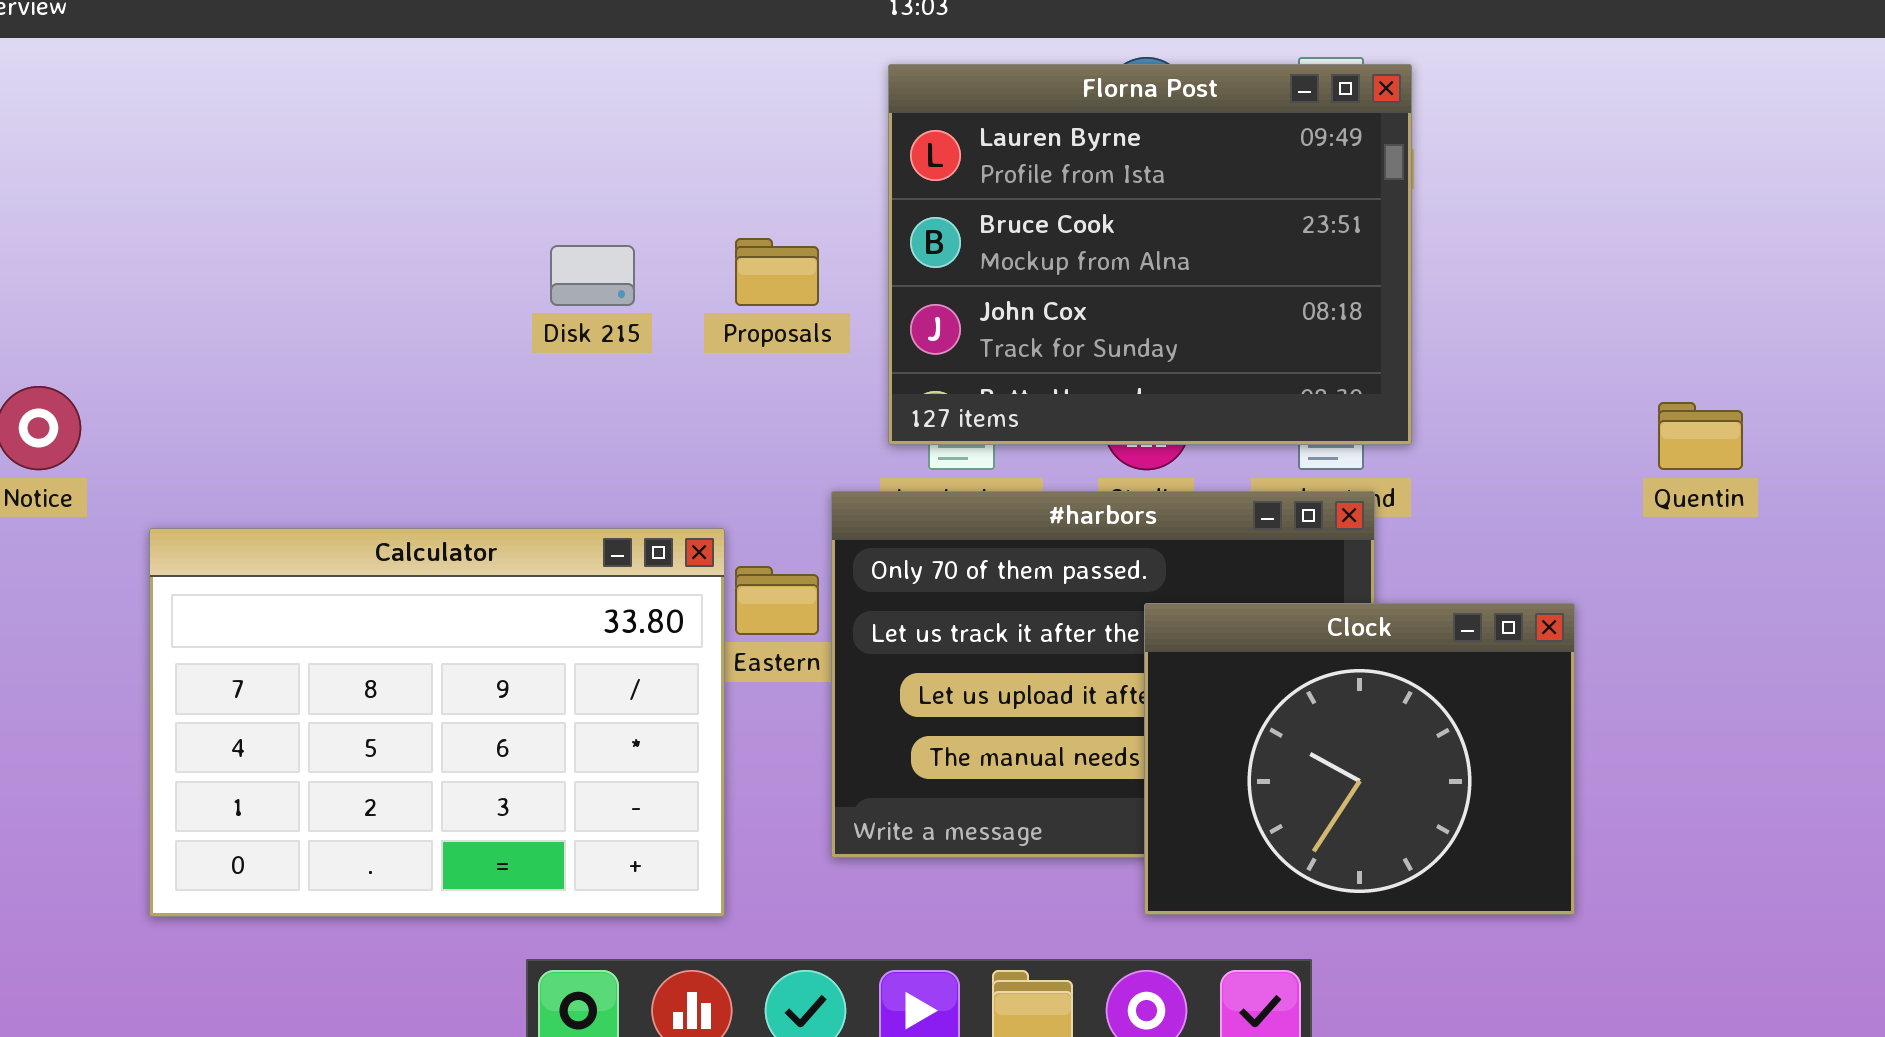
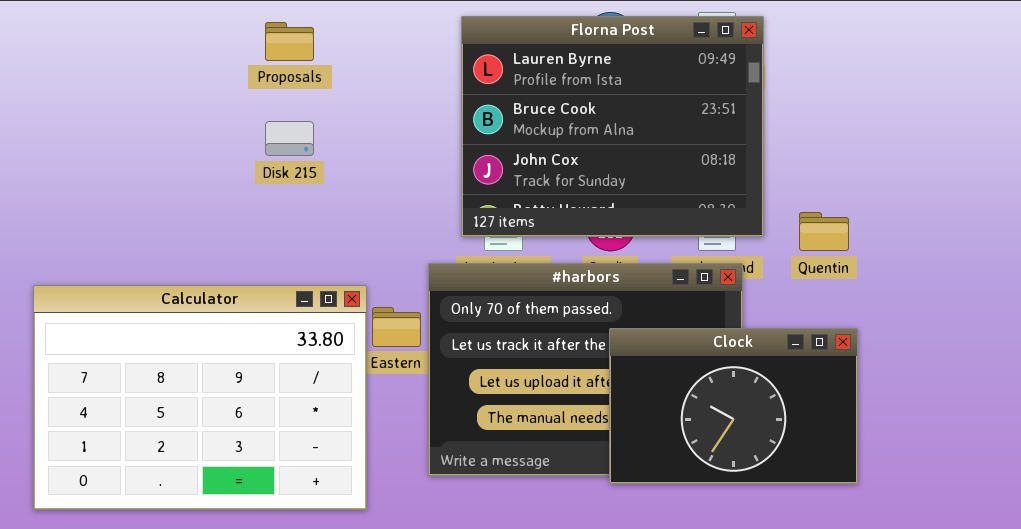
Proposals: [735,238,819,306] -> [265,22,314,61], moved
Quentin: [1658,402,1743,470] -> [799,212,849,251], moved
Clock: [1144,603,1575,915] -> [609,328,858,484], resized

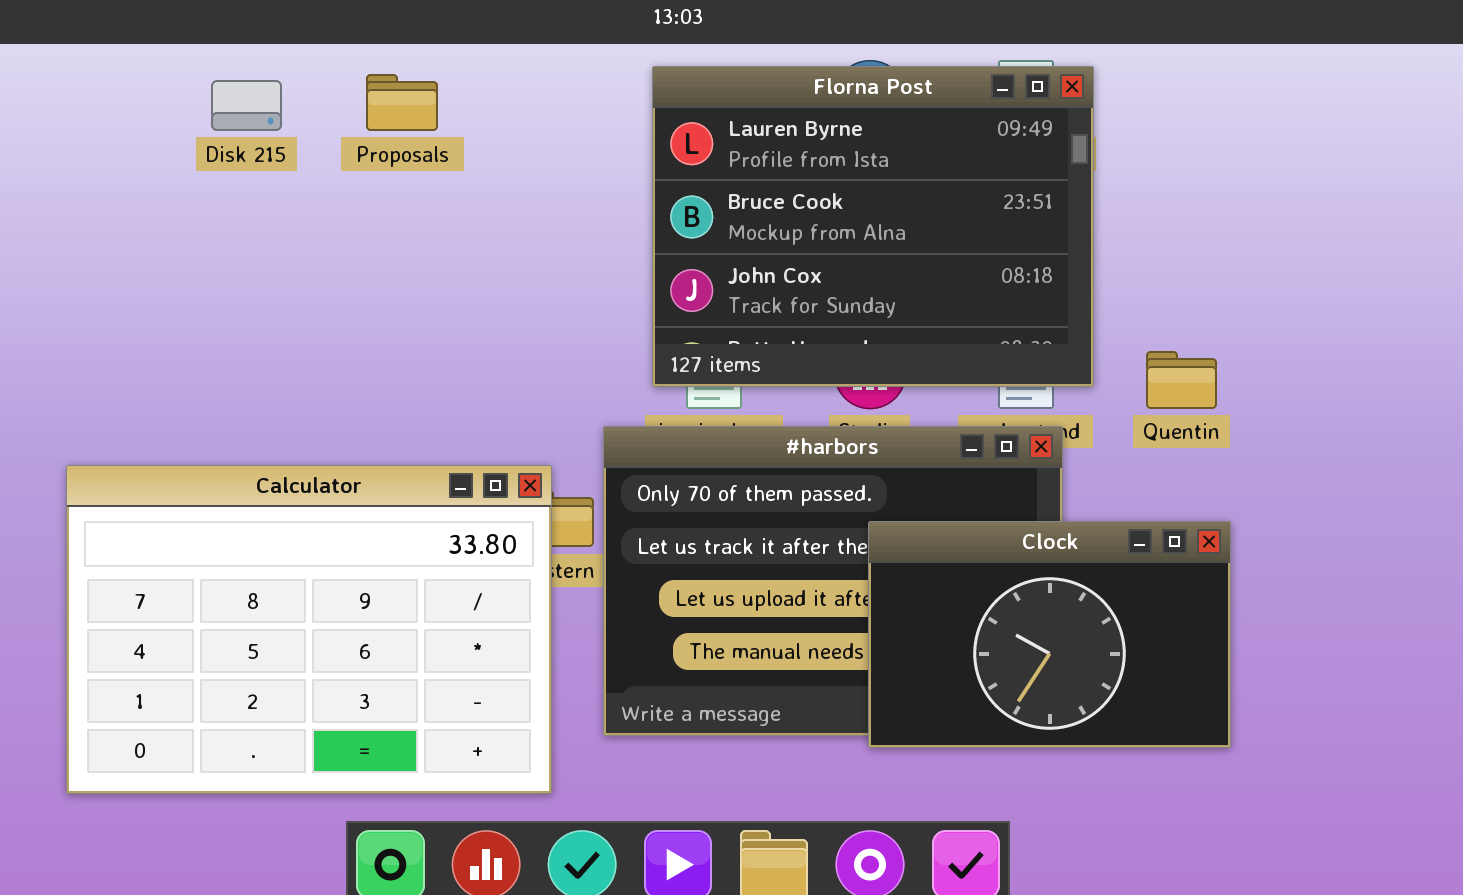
Disk 215: [265,121,314,156] -> [211,80,282,131], moved
Calculator: [33,285,367,510] -> [66,465,552,794], moved

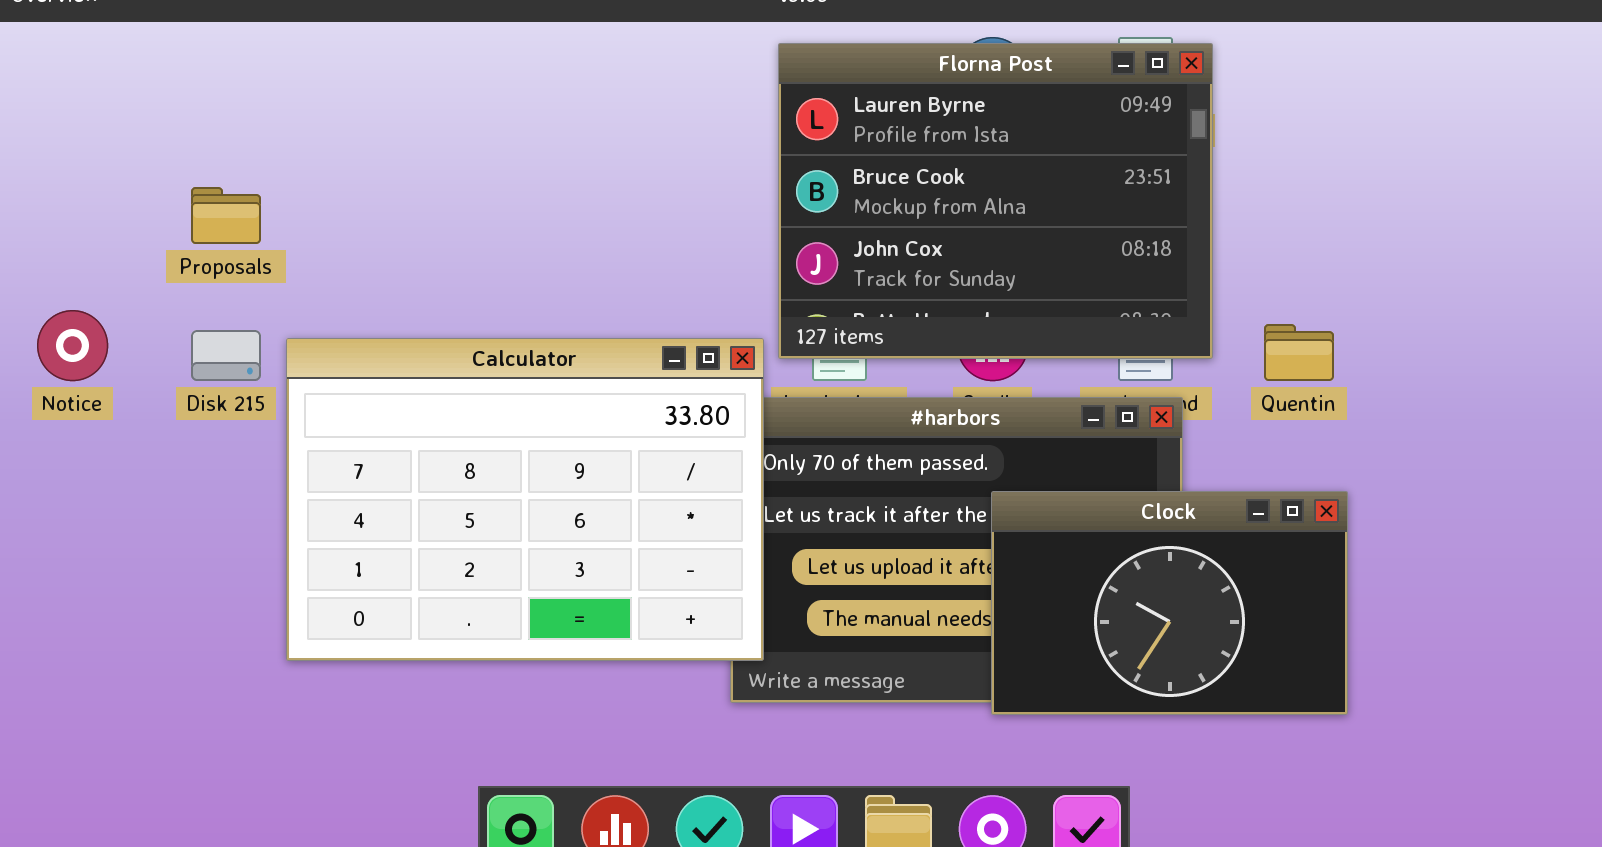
Proposals: [366,74,438,131] -> [191,187,261,244], moved
Disk 215: [211,80,282,131] -> [191,330,261,381], moved
Calculator: [66,465,552,794] -> [286,338,764,661], moved

